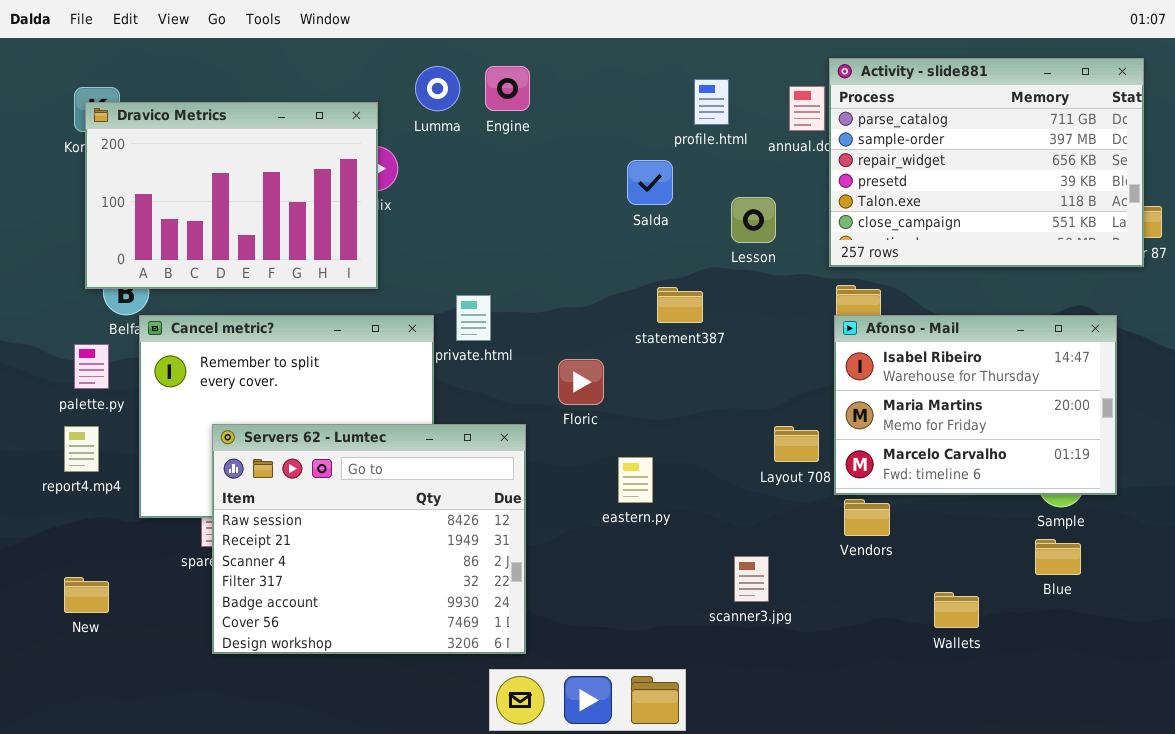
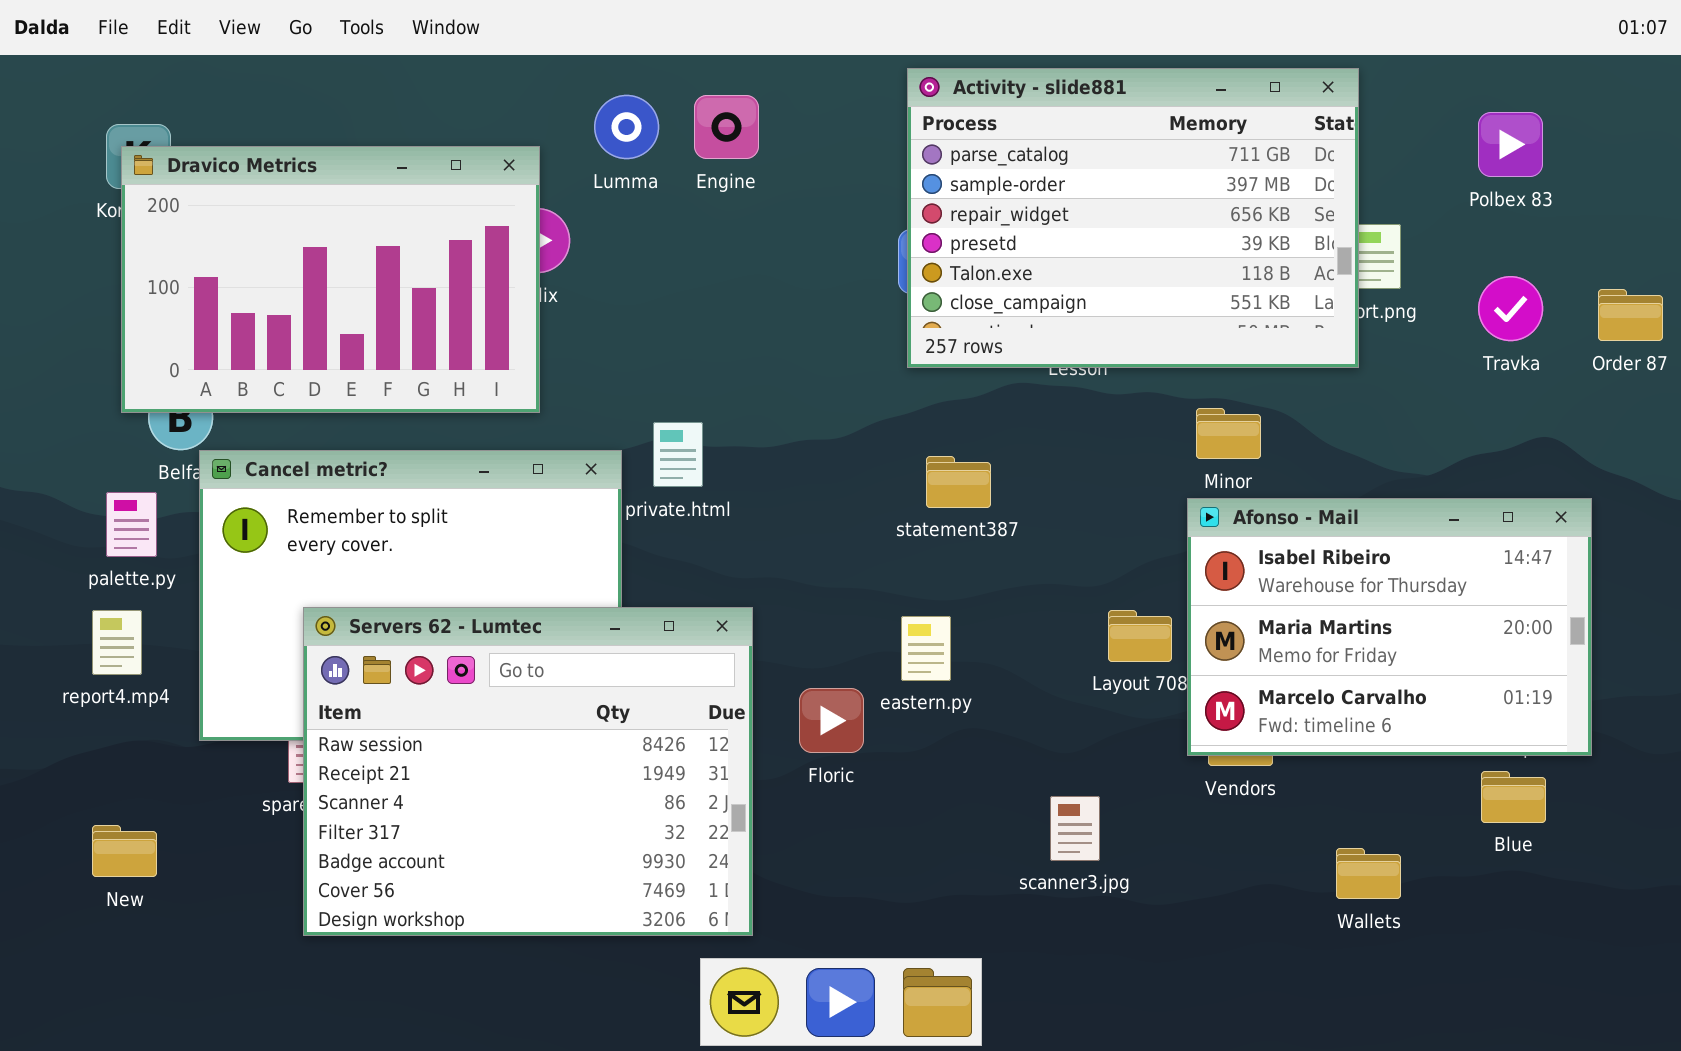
Activity - slide881: [829,58,1144,267] -> [907,68,1359,368], moved
statement387: [657,287,703,323] -> [926,456,991,508], moved
Afonso - Mail: [834,315,1117,495] -> [1187,498,1592,756], moved
Floric: [558,359,604,405] -> [799,688,864,753], moved
eastern.py: [618,457,653,503] -> [901,616,951,681], moved

